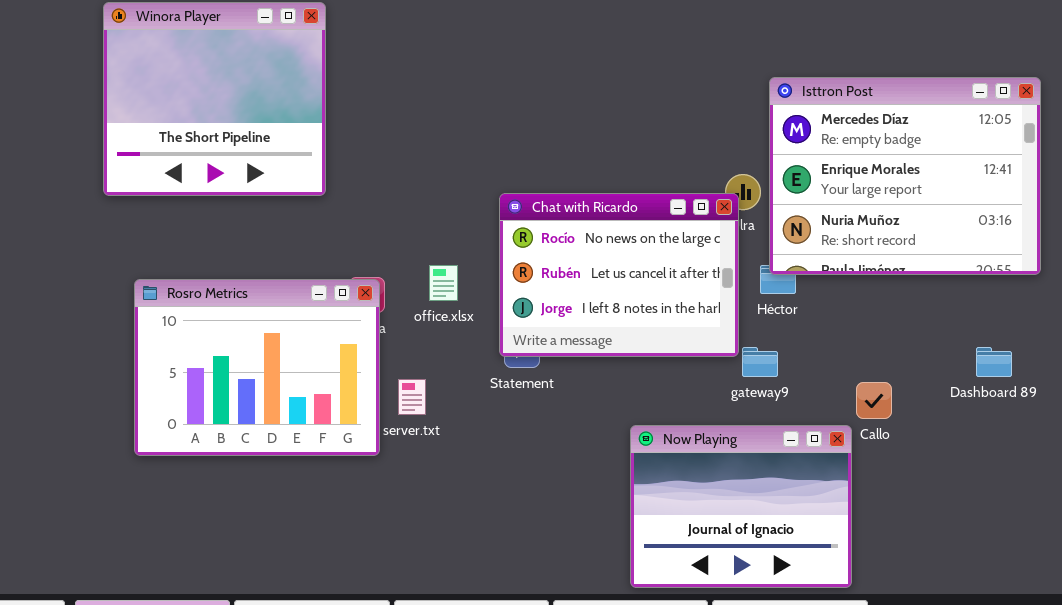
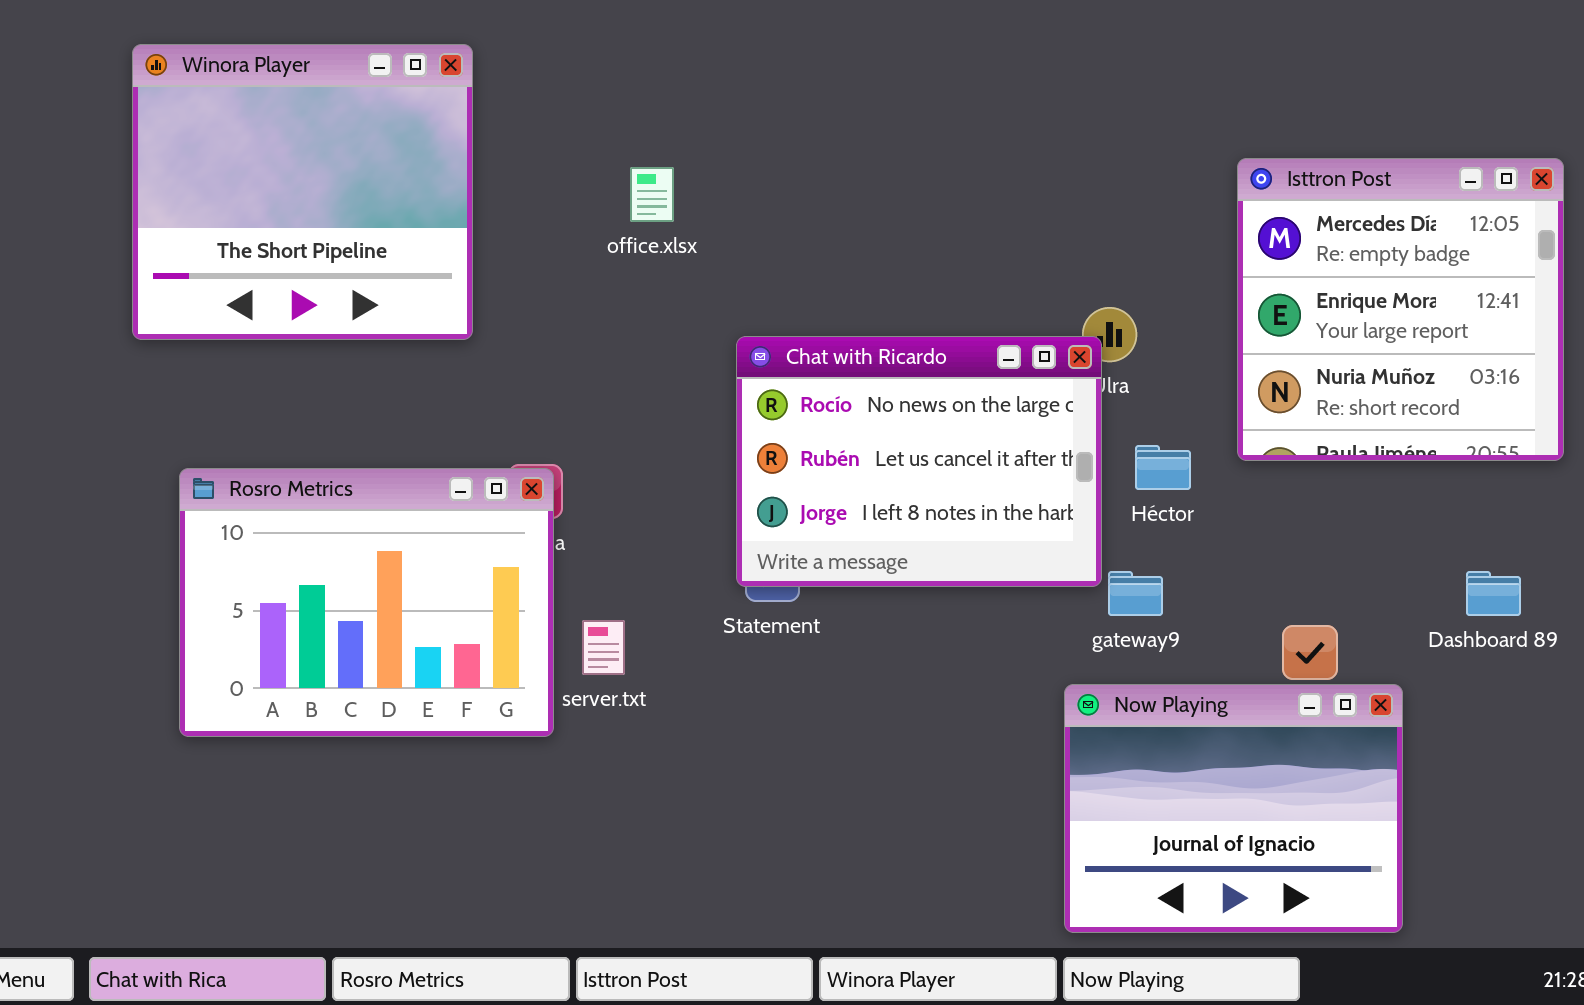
Isttron Post: [769,77,1041,275] -> [1237,158,1564,461], resized
office.xlsx: [429,265,458,301] -> [630,167,674,222], moved
Now Playing: [630,425,852,588] -> [1064,684,1403,933], moved

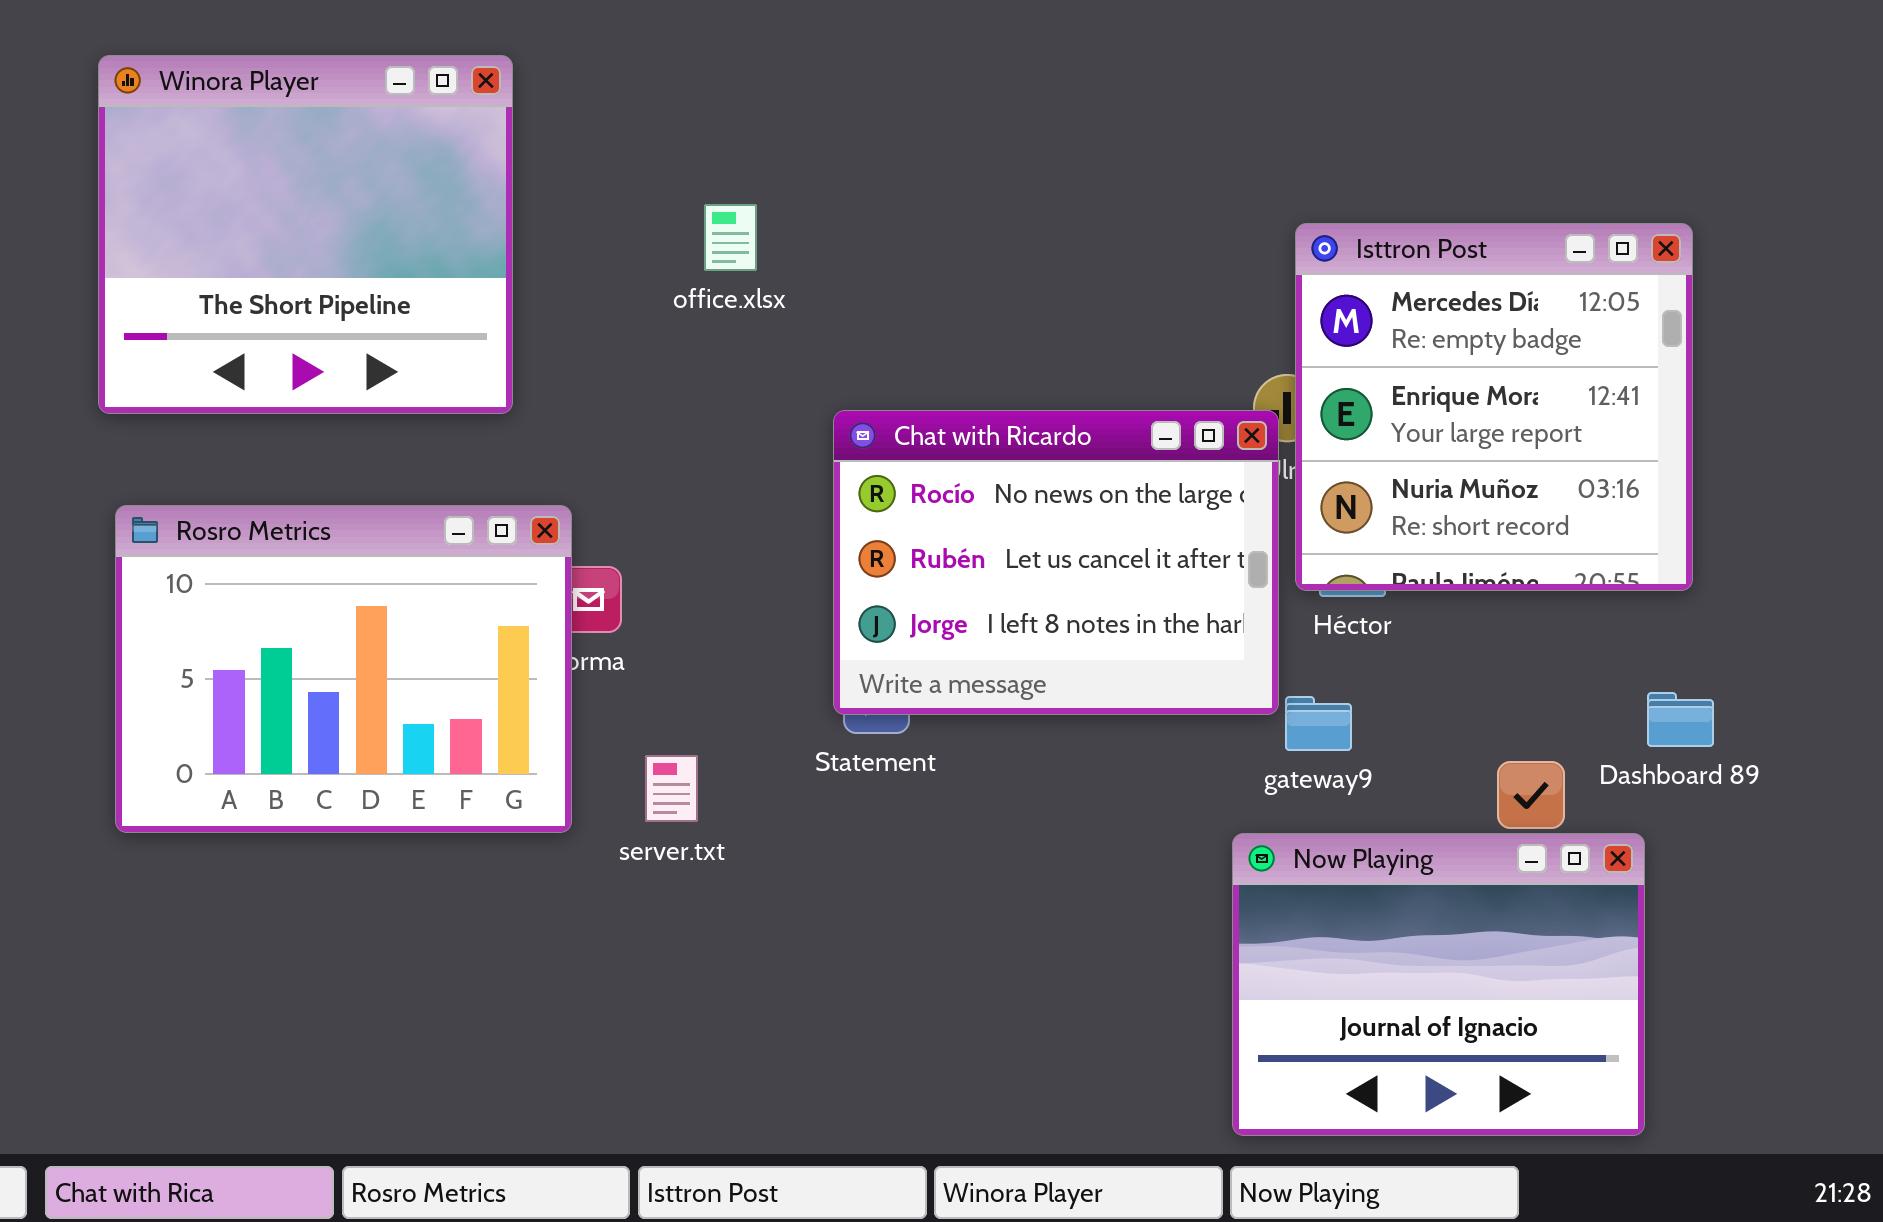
Isttron Post: [1237,158,1564,461] -> [1295,223,1693,591], moved
Rosro Metrics: [179,468,554,737] -> [115,505,572,833], moved
Dashboard 89: [1466,571,1521,616] -> [1647,692,1714,747], moved

